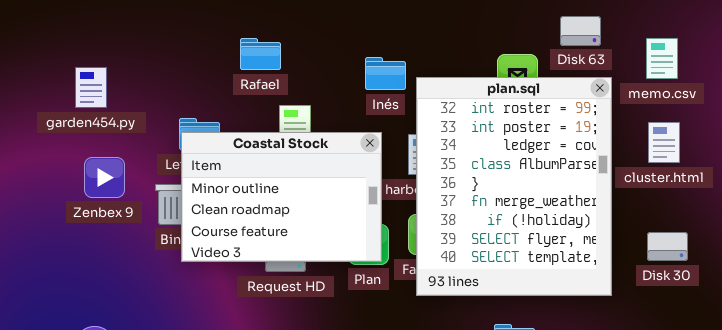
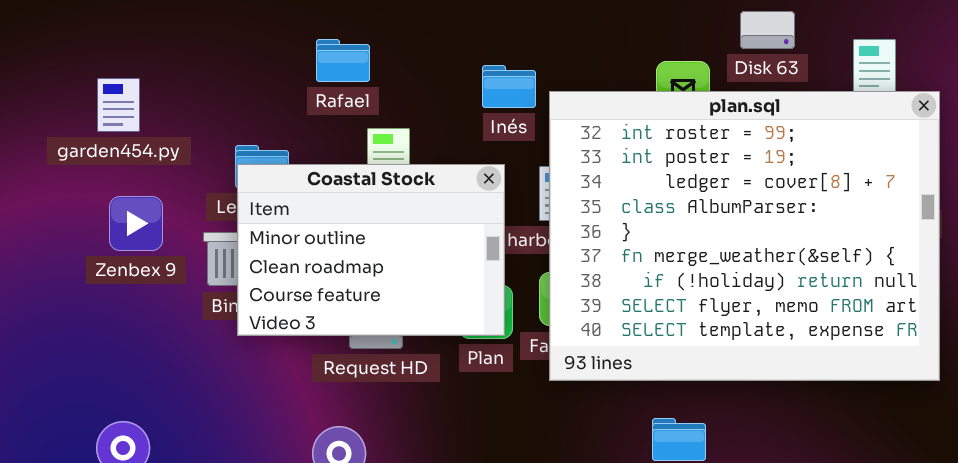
plan.sql: [416,77,612,296] -> [549,91,940,381], resized

